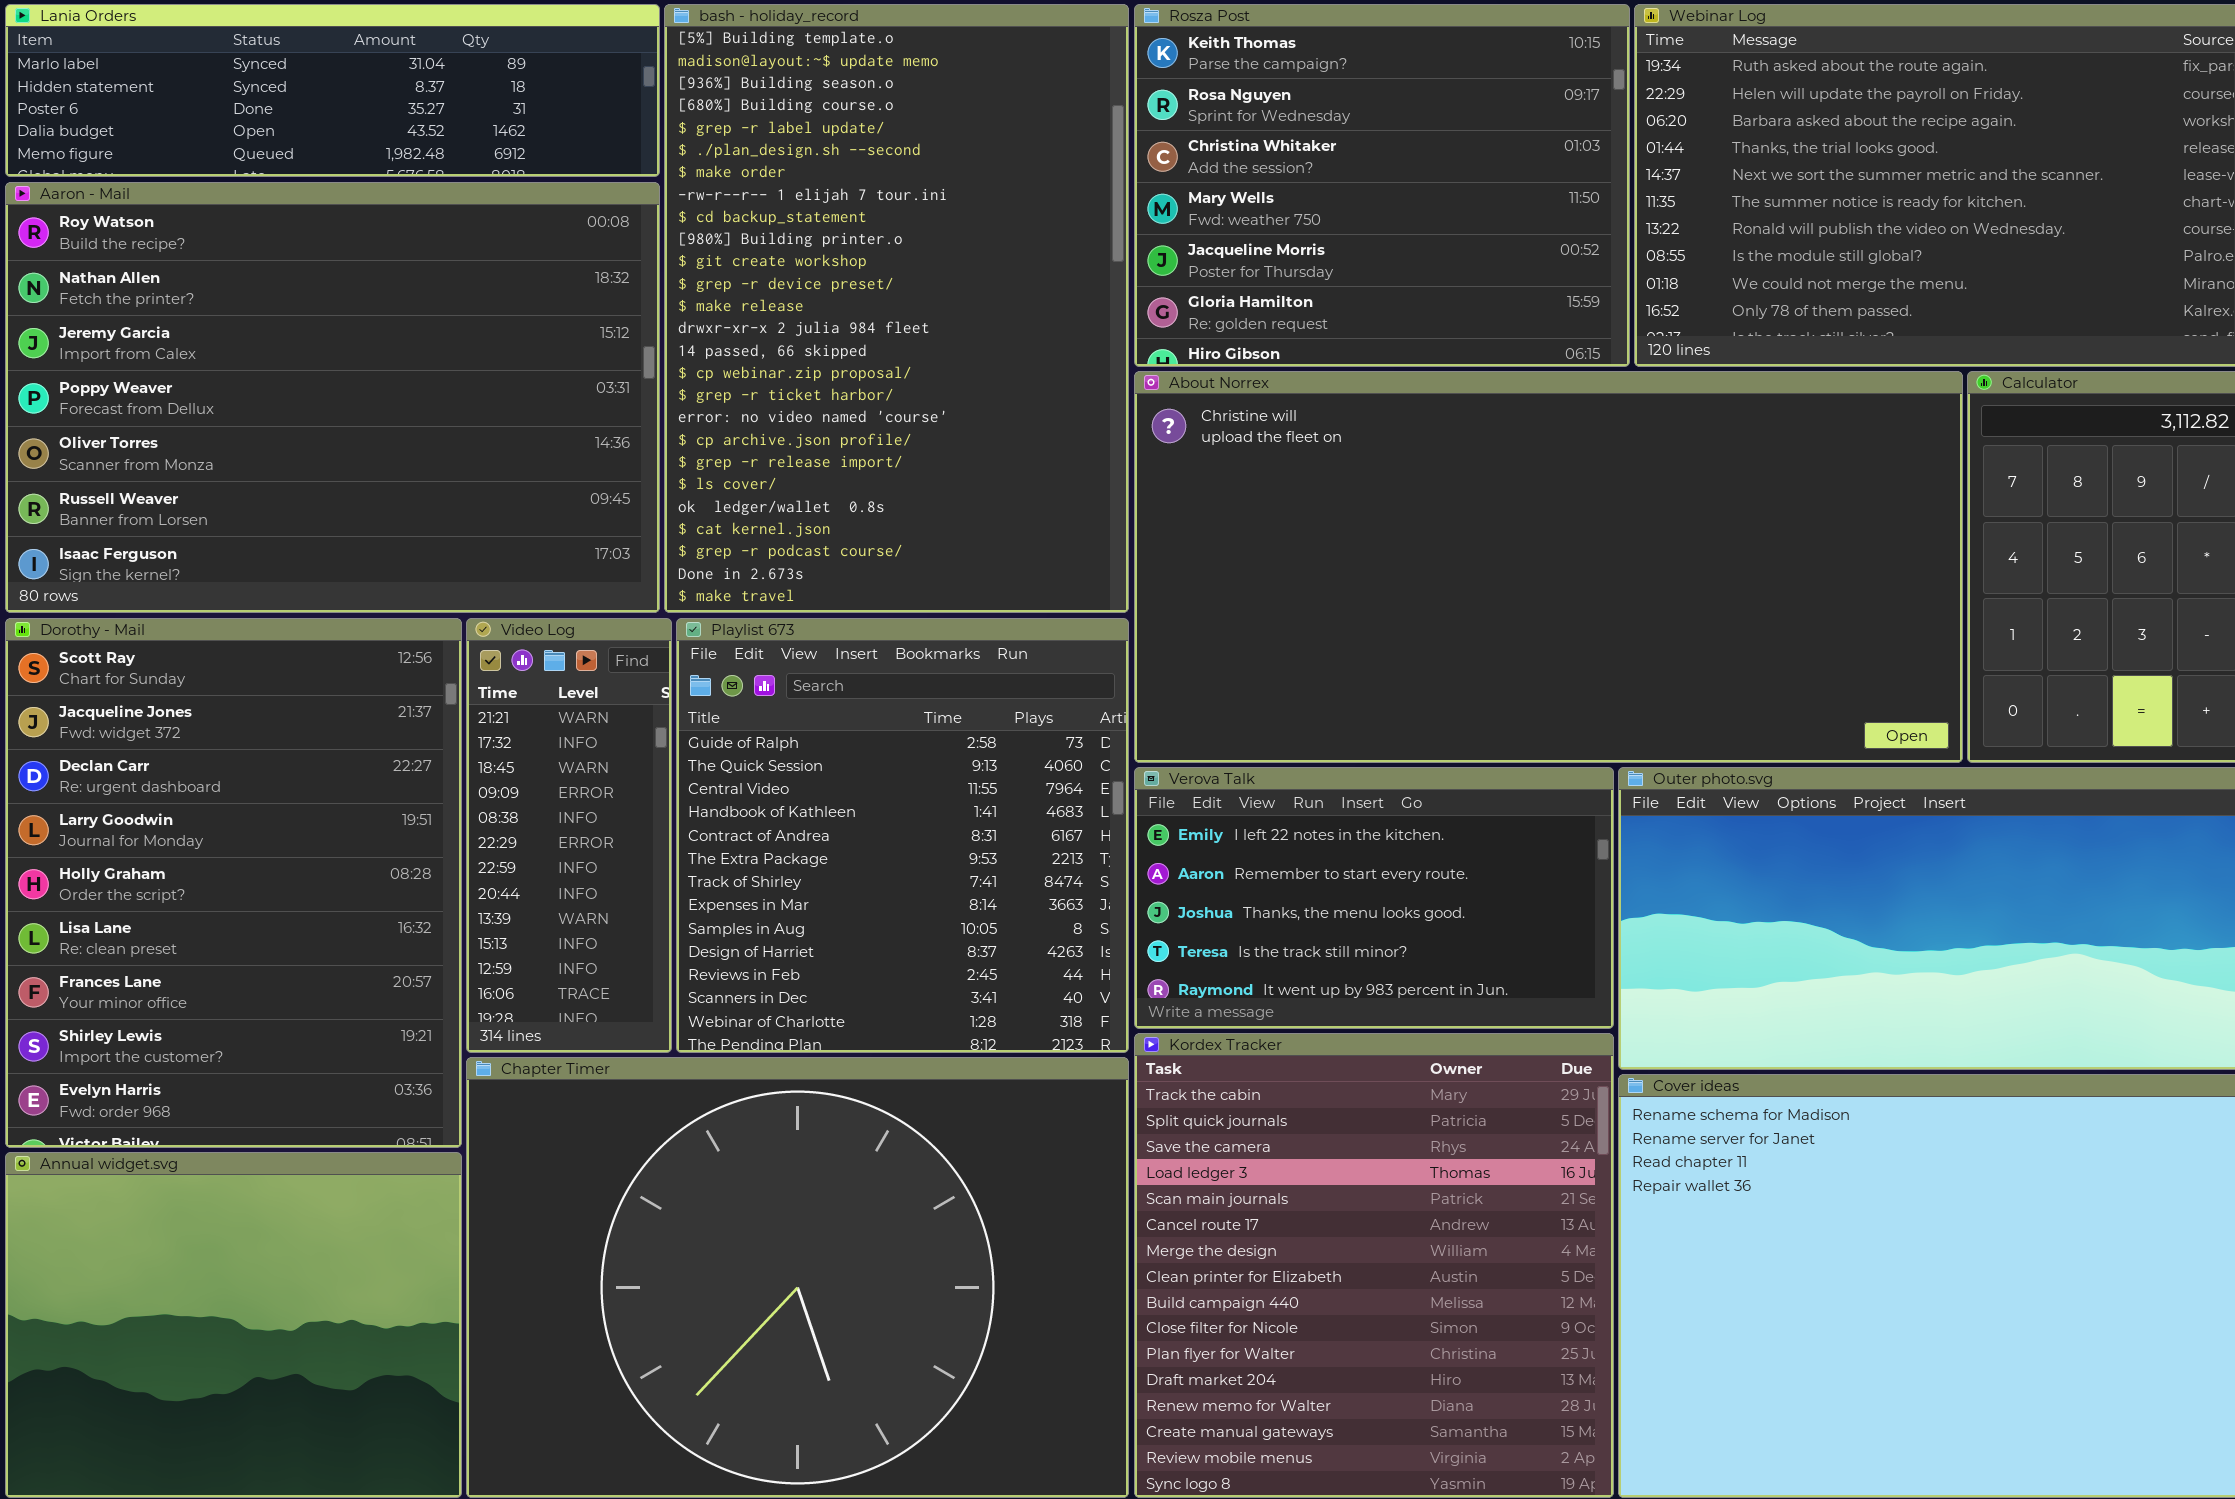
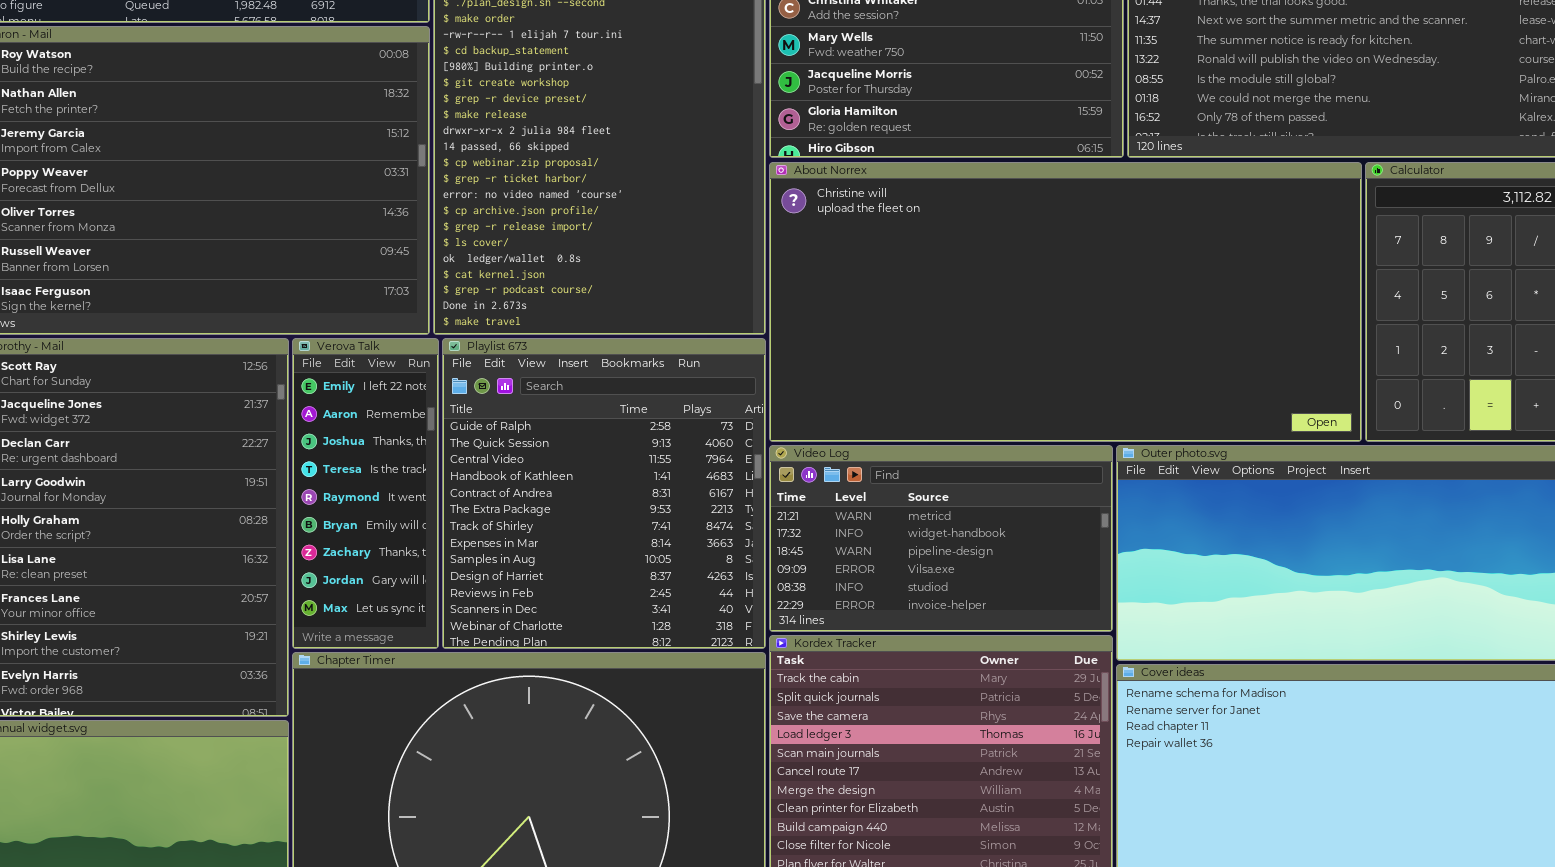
Video Log: [466,618,672,1053] -> [769,445,1113,632], moved, resized
Verova Talk: [1134,767,1614,1029] -> [292,338,439,649], moved, resized

